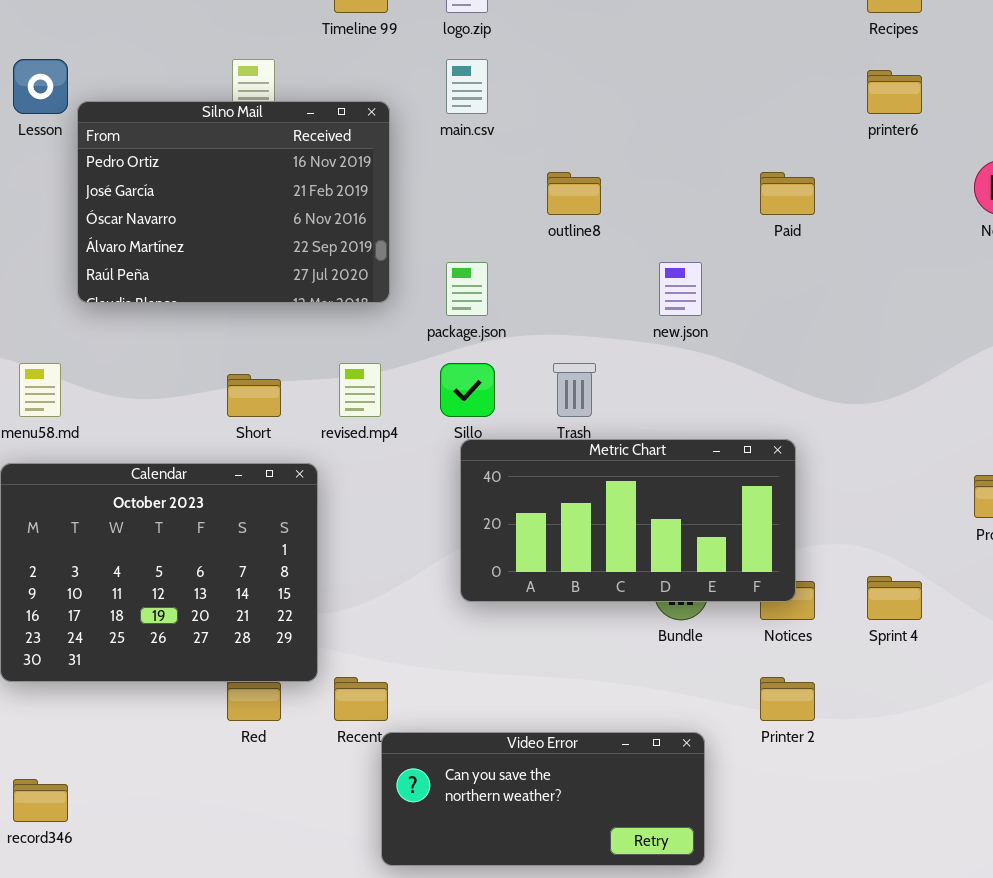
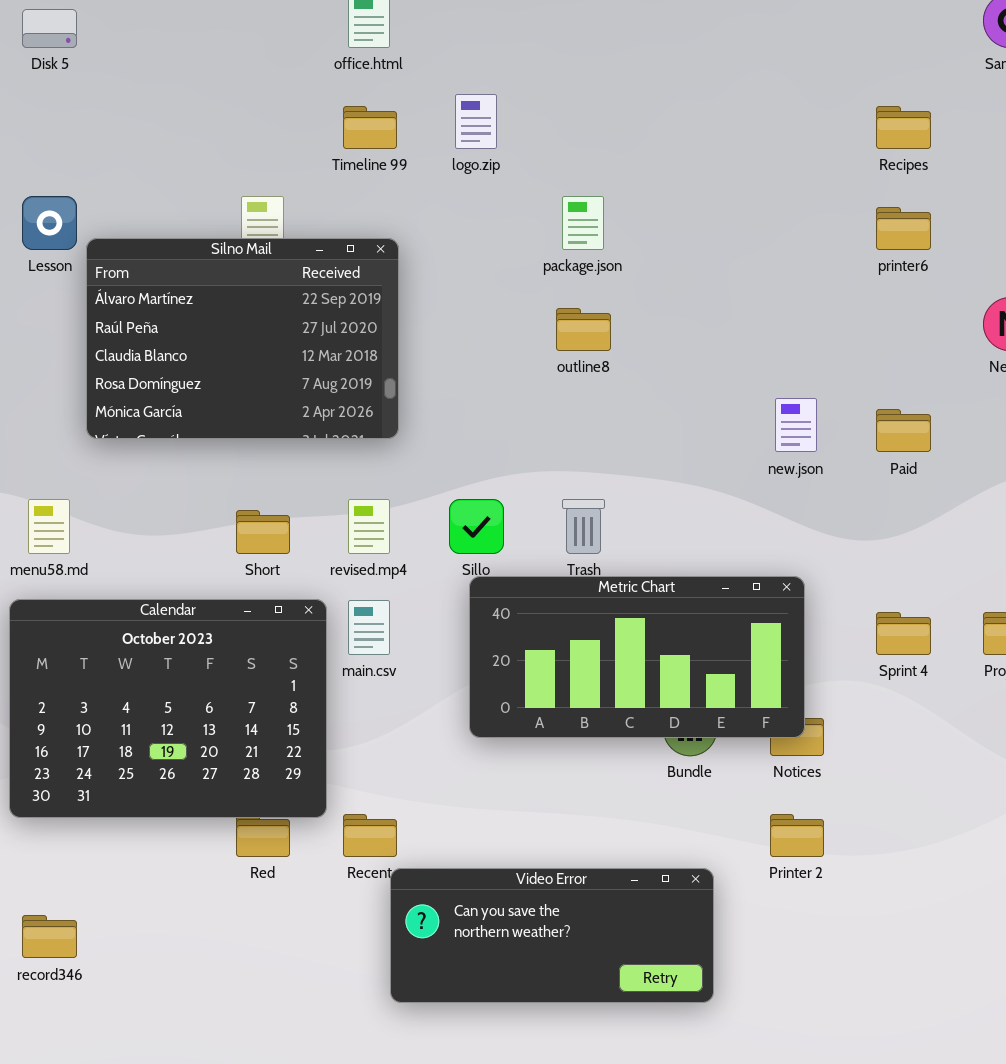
main.csv: [446,59,488,114] -> [348,600,390,655], moved
Silno Mail: [77,101,390,303] -> [86,238,399,439], scrolled down 3 rows
Paid: [760,172,815,215] -> [876,409,931,452], moved
package.json: [446,262,488,316] -> [562,196,604,250], moved
new.json: [659,262,702,316] -> [775,398,817,452], moved
Sprint 4: [867,576,922,620] -> [876,612,931,655], moved

